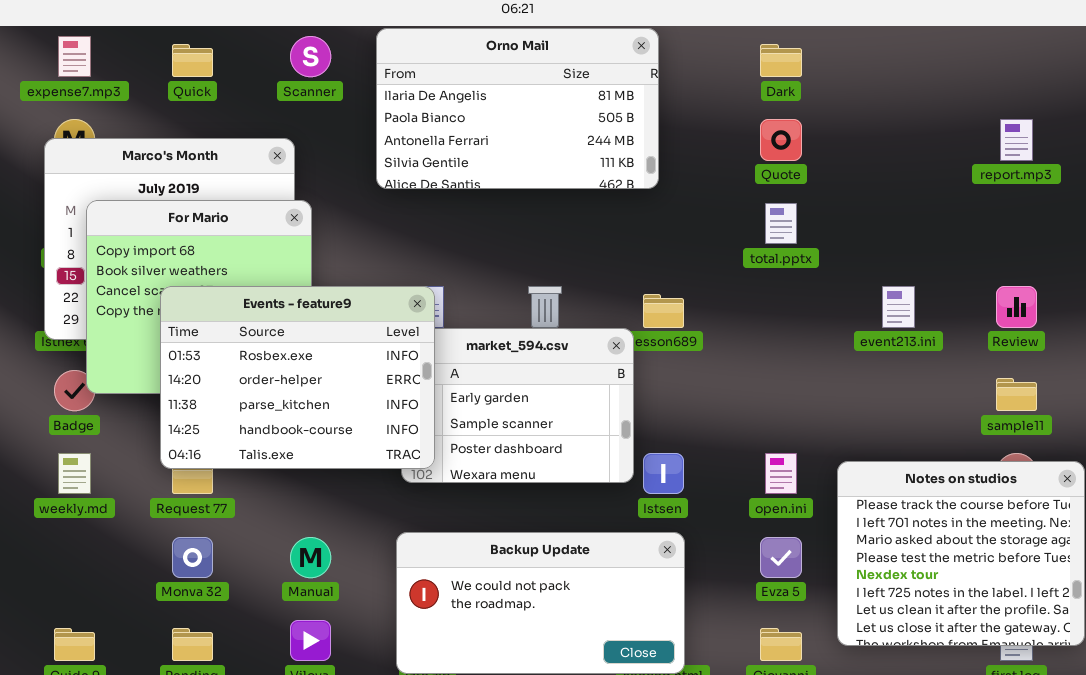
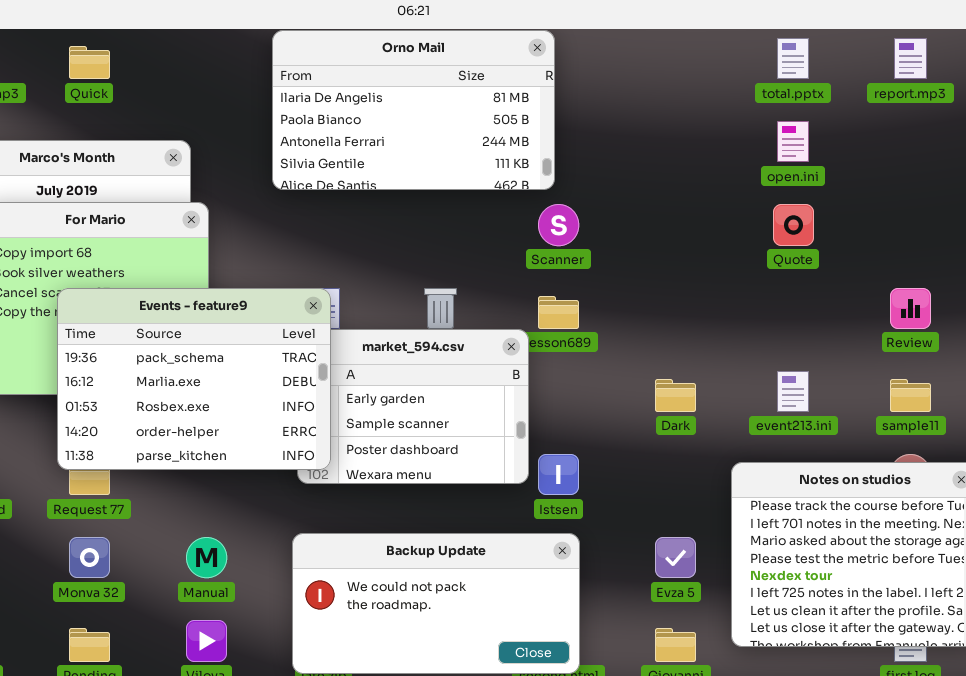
Scanner: [290,36,331,77] -> [538,204,579,246], moved
Dark: [760,44,802,77] -> [655,379,696,412], moved
Quote: [760,119,802,161] -> [773,204,814,246], moved
report.mp3: [1000,119,1033,161] -> [894,38,927,79], moved
total.pptx: [765,203,797,244] -> [777,38,809,79], moved
Events - feature9: [160,286,435,469] -> [57,288,331,470], scrolled up 2 rows
event213.ini: [882,286,915,328] -> [777,371,809,412], moved
open.ini: [765,453,797,494] -> [777,121,809,162], moved

